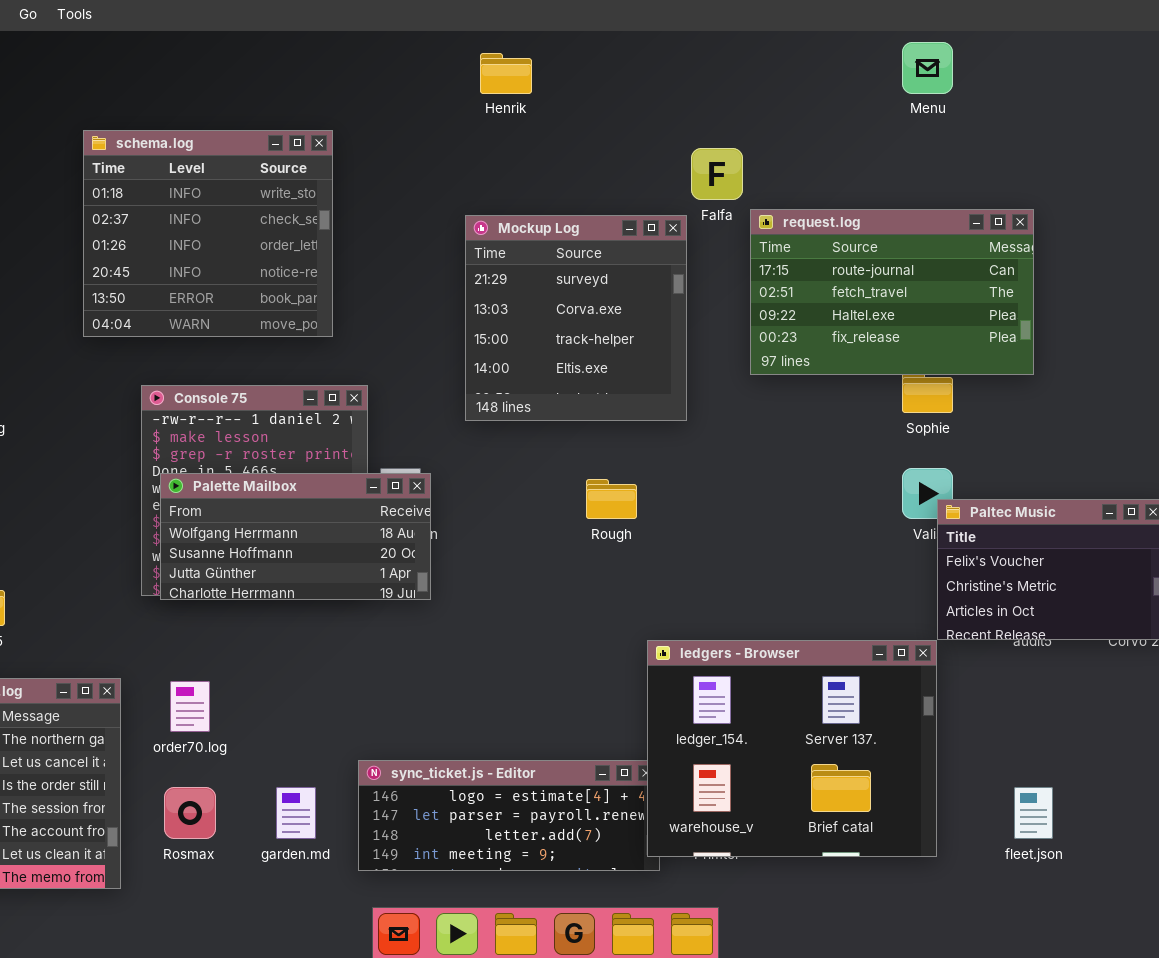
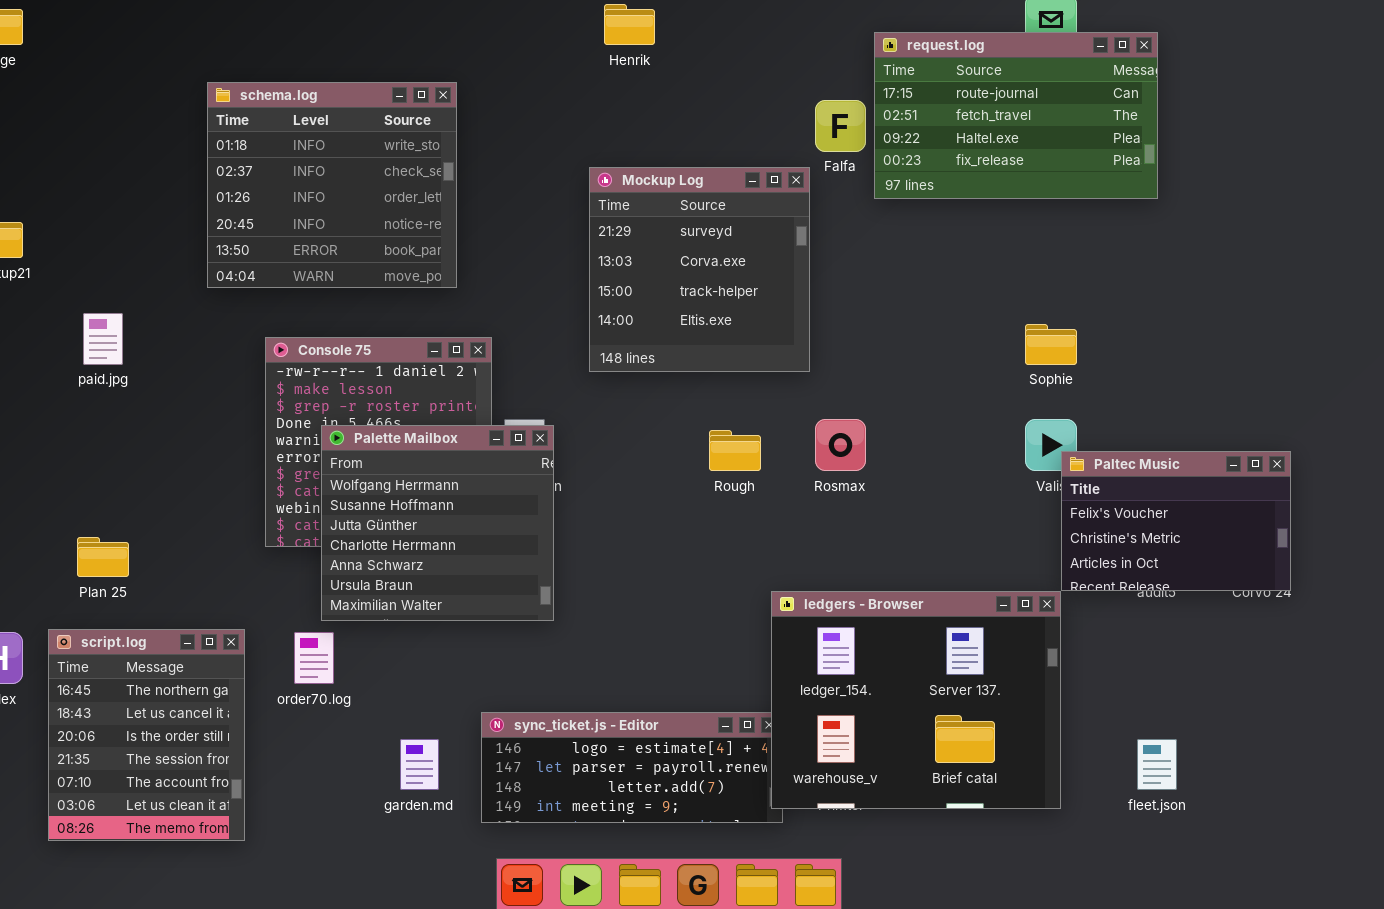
request.log: [750,209,1034,375] -> [874,32,1158,199], moved
Palette Mailbox: [160,473,431,600] -> [321,425,554,621], resized
Rosmax: [164,787,216,839] -> [815,419,866,471], moved

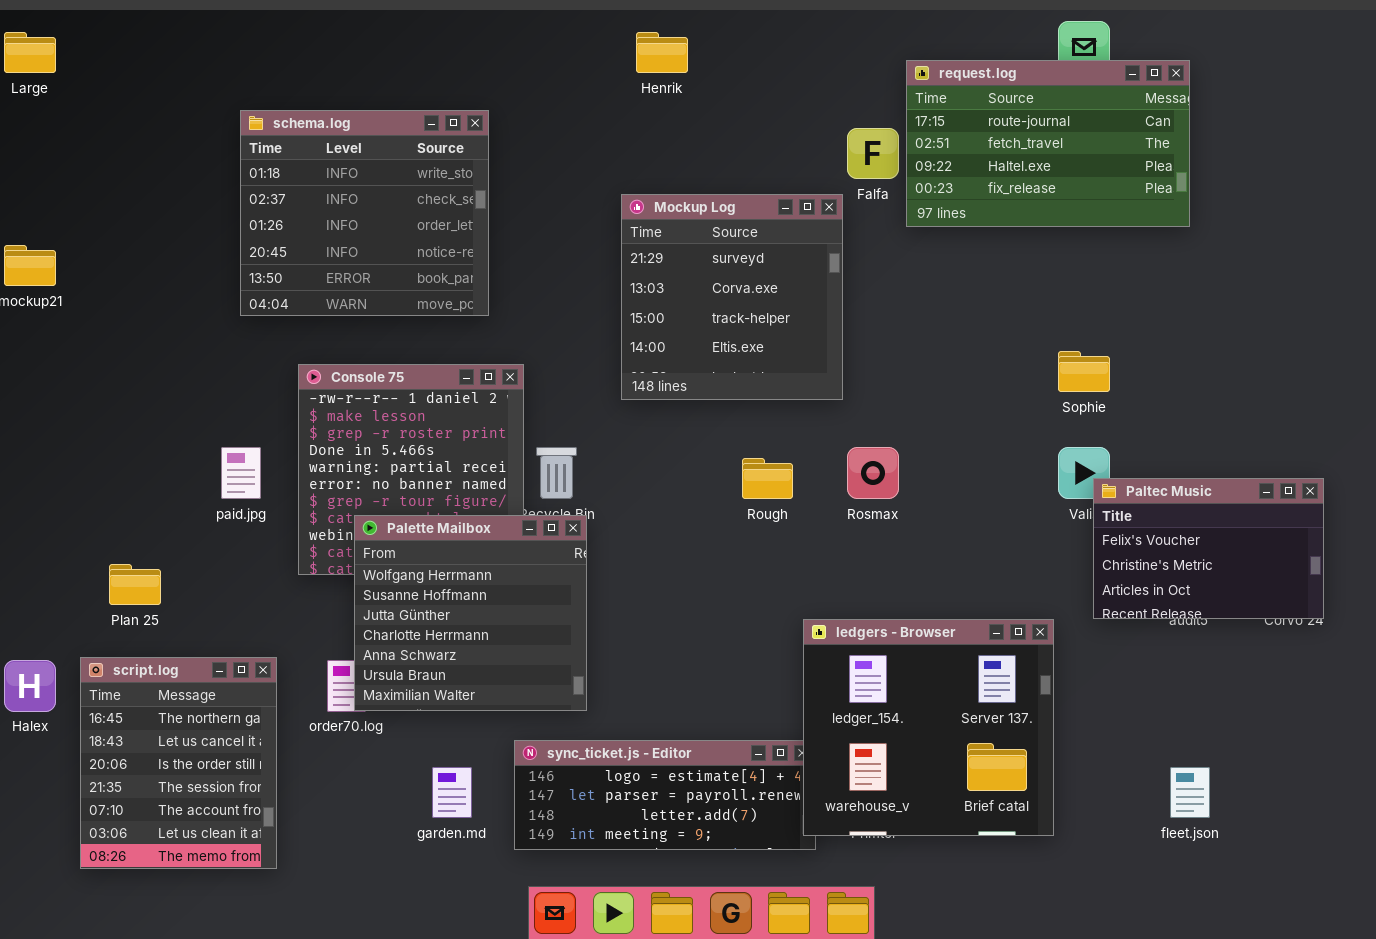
paid.jpg: [83,313,123,365] -> [221,447,261,499], moved
Palette Mailbox: [321,425,554,621] -> [354,515,587,711], moved
ledgers - Browser: [771,591,1061,809] -> [803,619,1054,836], resized

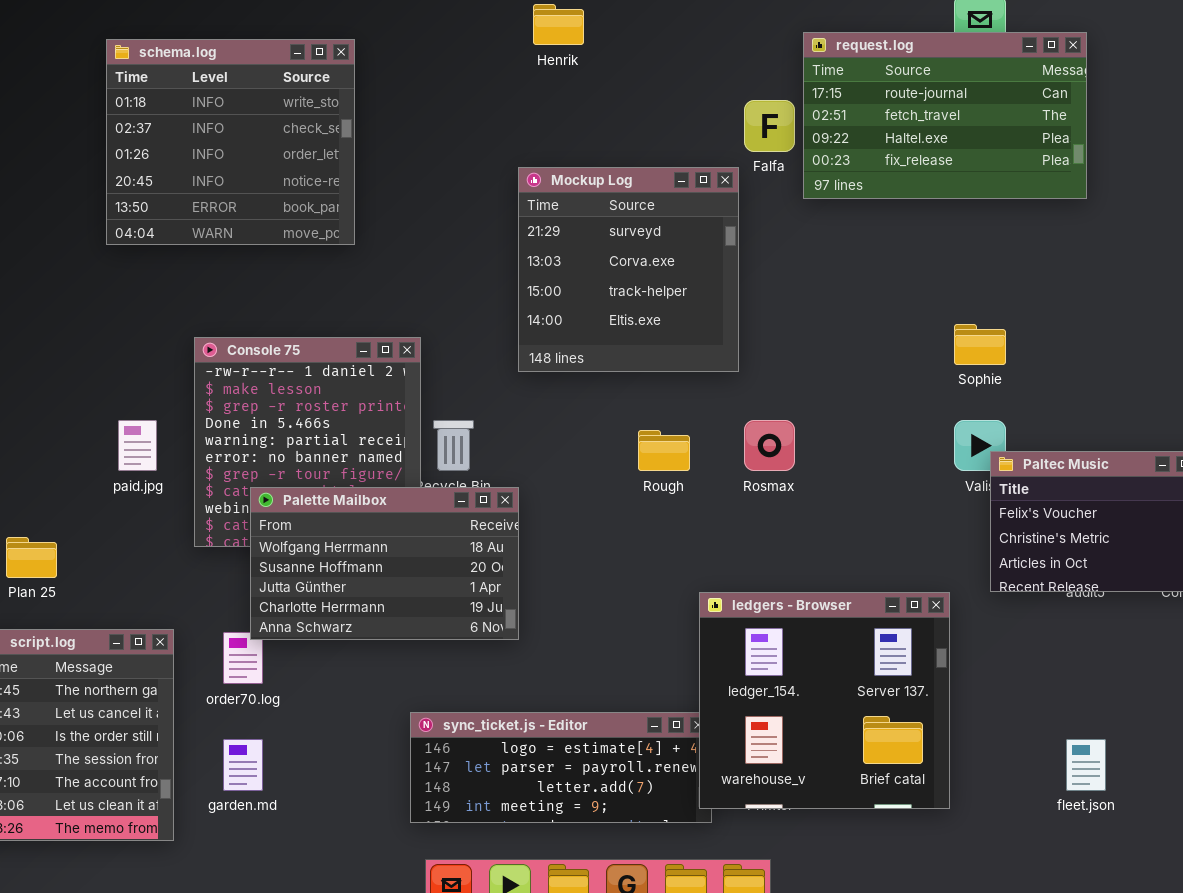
schema.log: [240,110,489,316] -> [106,39,355,245], moved
Palette Mailbox: [354,515,587,711] -> [250,487,519,640], resized
garden.md: [432,767,472,818] -> [223,739,263,791], moved

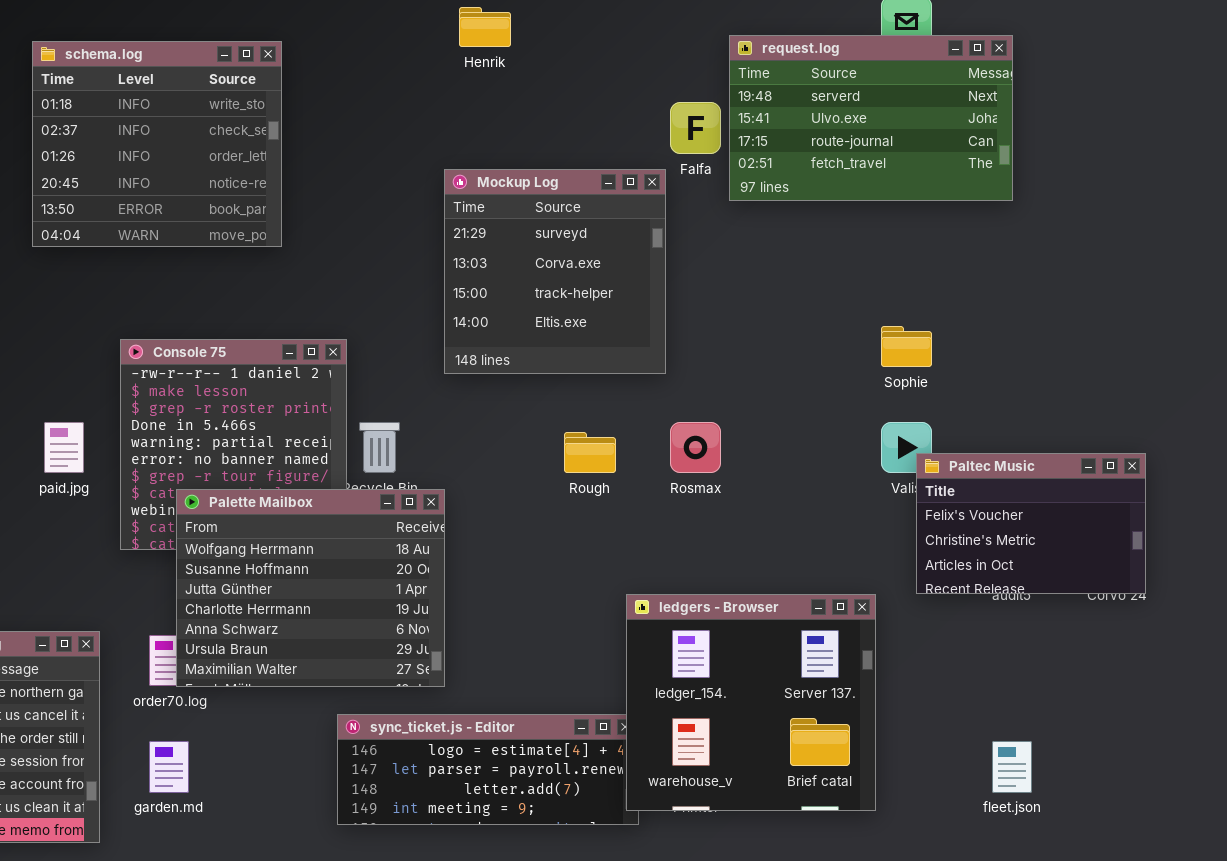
request.log: [803,32,1087,199] -> [729,35,1013,201], scrolled up 2 rows
Palette Mailbox: [250,487,519,640] -> [176,489,445,687], resized

